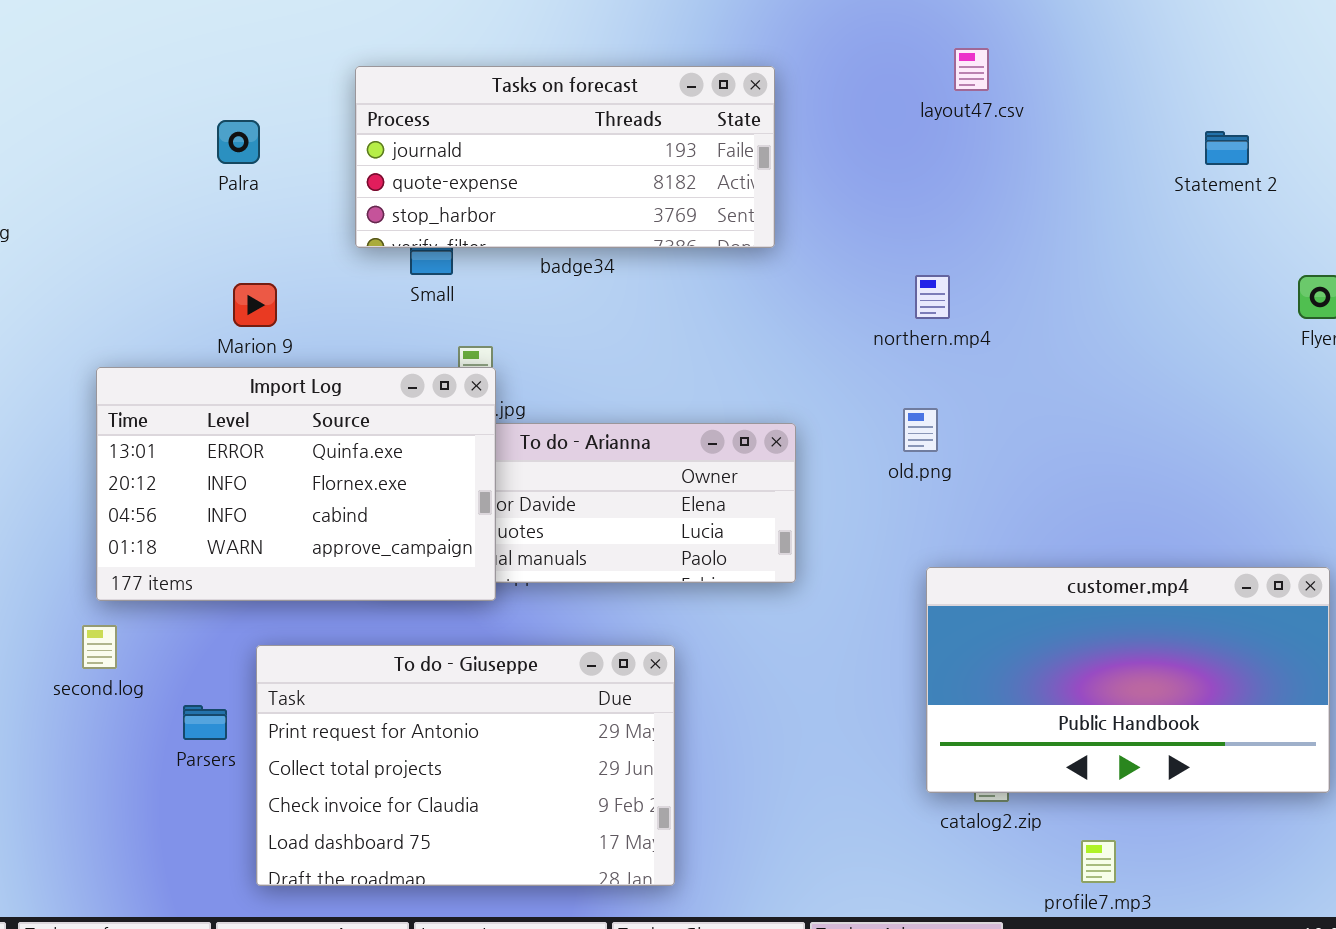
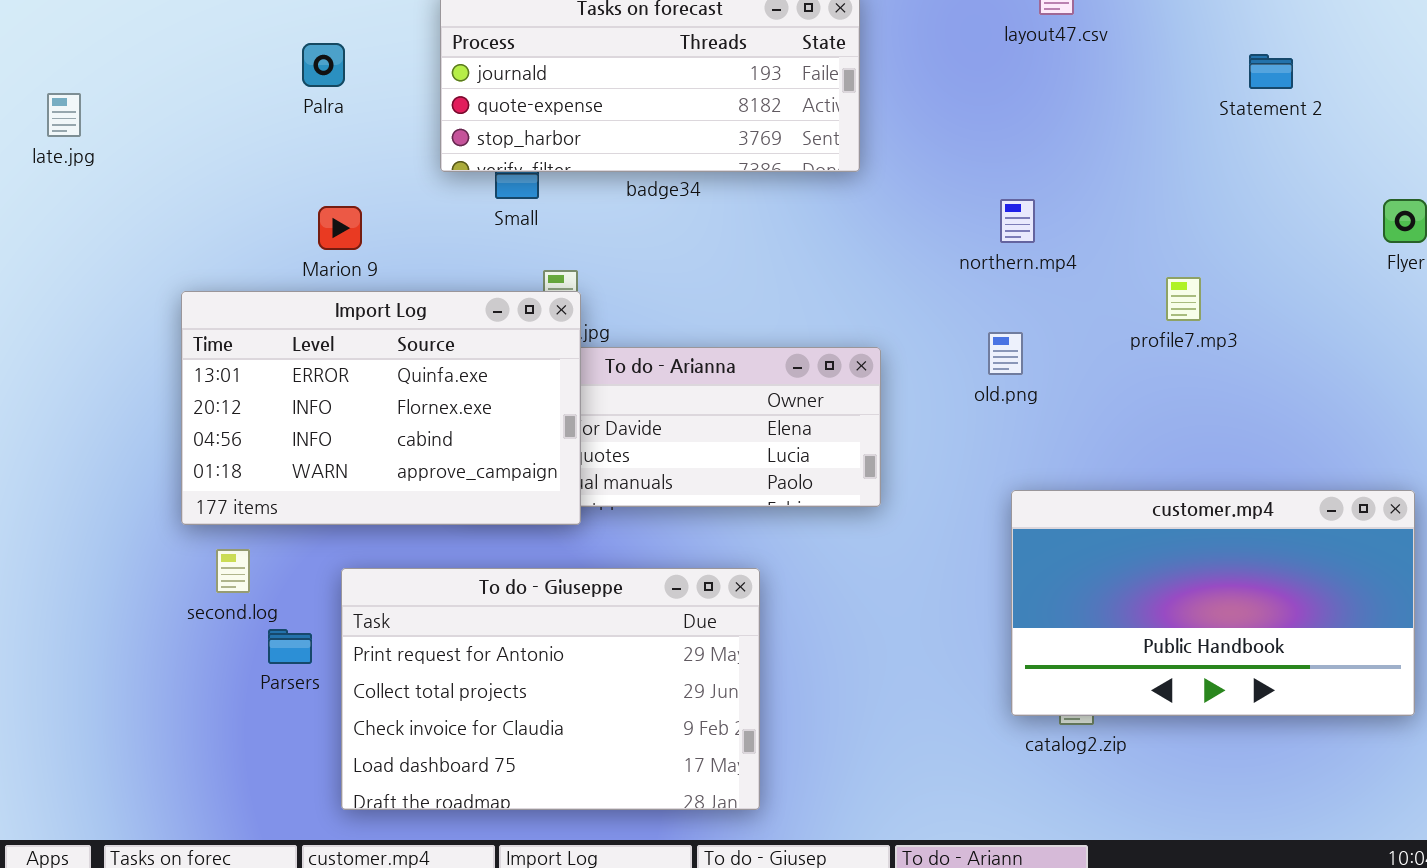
Statement 2: [1205,131,1249,165] -> [1249,54,1293,89], moved
second.log: [82,625,117,669] -> [216,549,250,593], moved
profile7.mp3: [1081,840,1116,883] -> [1166,277,1201,321], moved

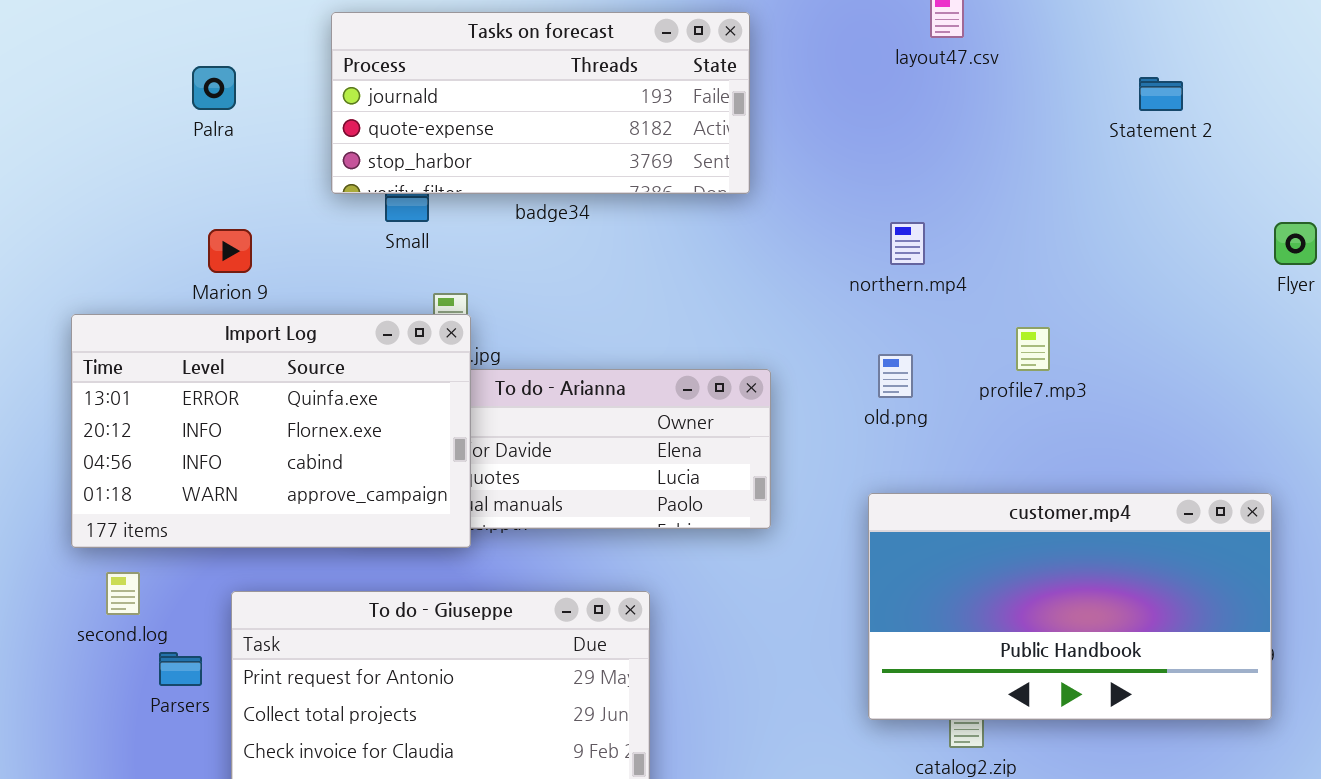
profile7.mp3: [1166,277,1201,321] -> [1016,327,1050,371], moved
customer.mp4: [1011,490,1415,716] -> [868,493,1272,720], moved

